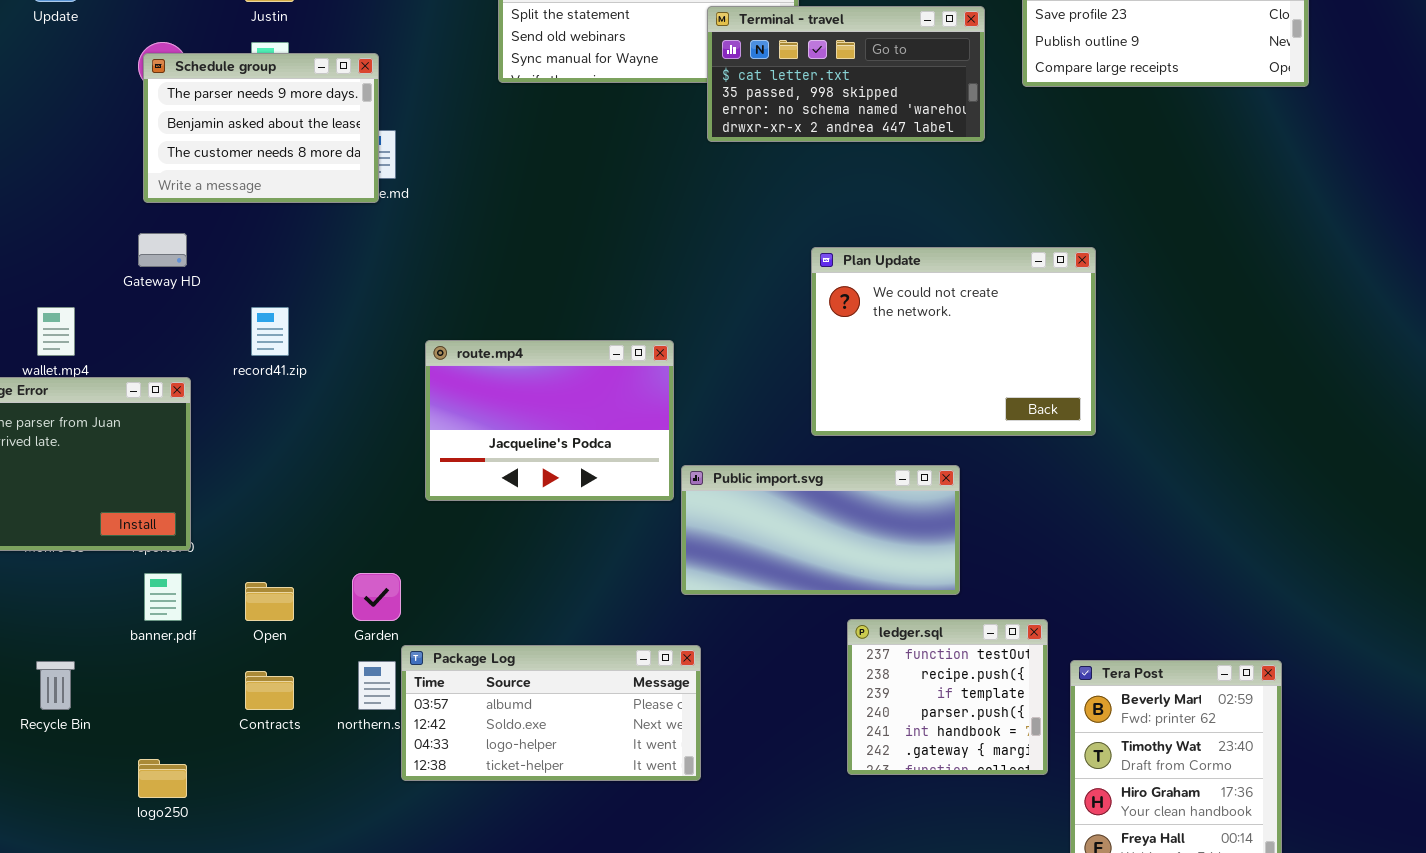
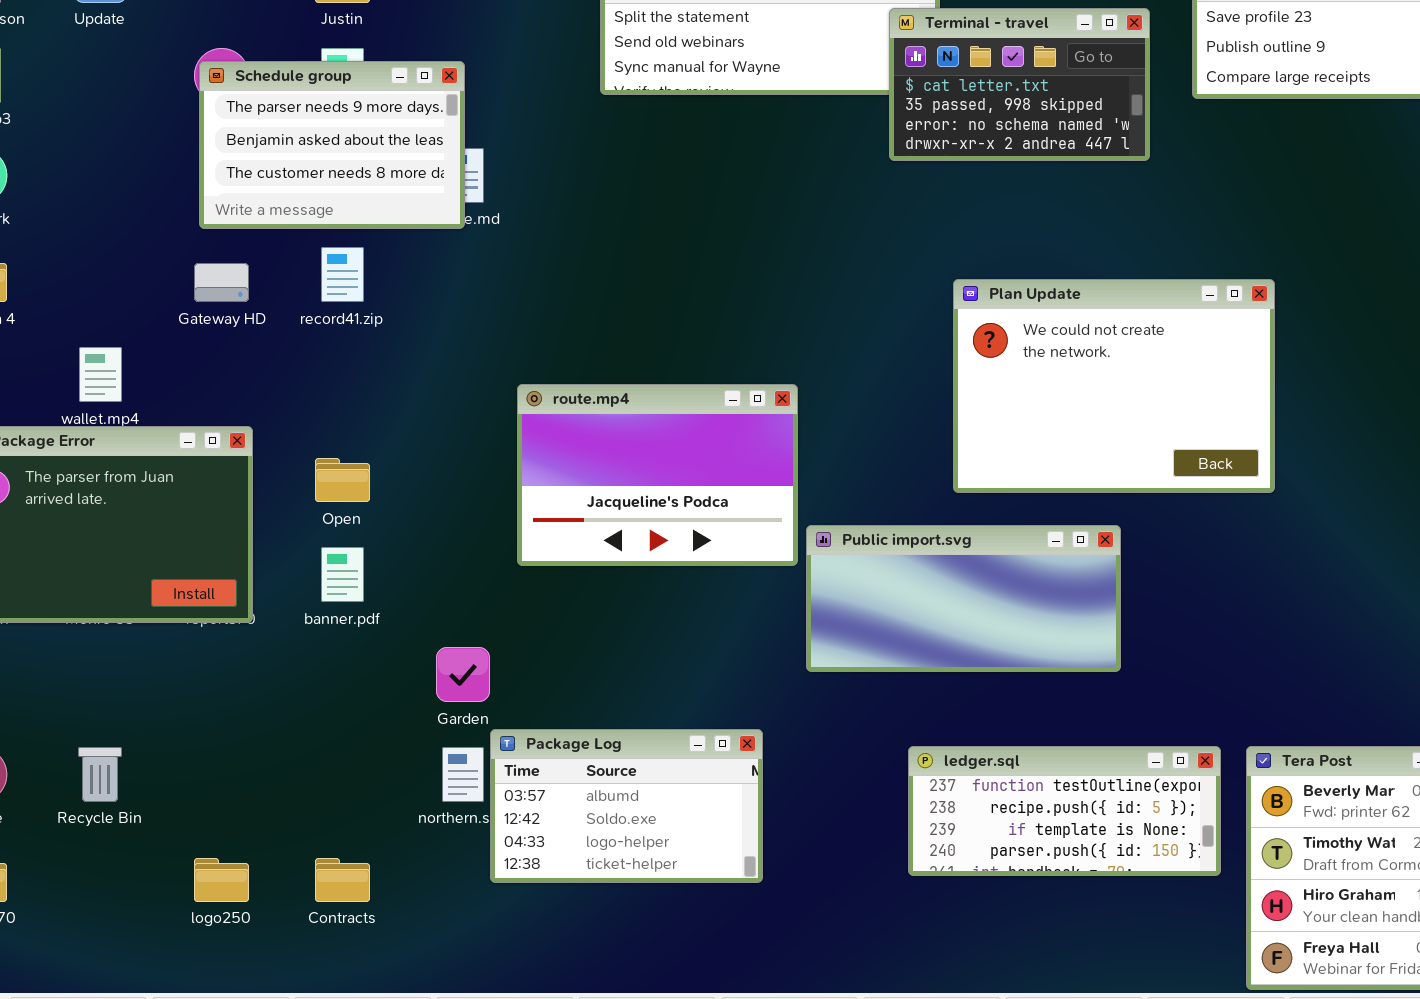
Terminal - travel: [707,6,985,142] -> [889,8,1150,161], resized
record41.zip: [251,307,289,356] -> [321,247,364,302], moved
banner.pdf: [144,573,182,621] -> [321,547,364,602], moved
Open: [245,582,294,621] -> [315,458,370,502], moved
ledger.sql: [847,619,1048,775] -> [908,746,1221,876], resized
Package Log: [401,645,701,781] -> [490,729,763,883], resized
Contracts: [245,671,294,710] -> [315,858,370,902], moved

